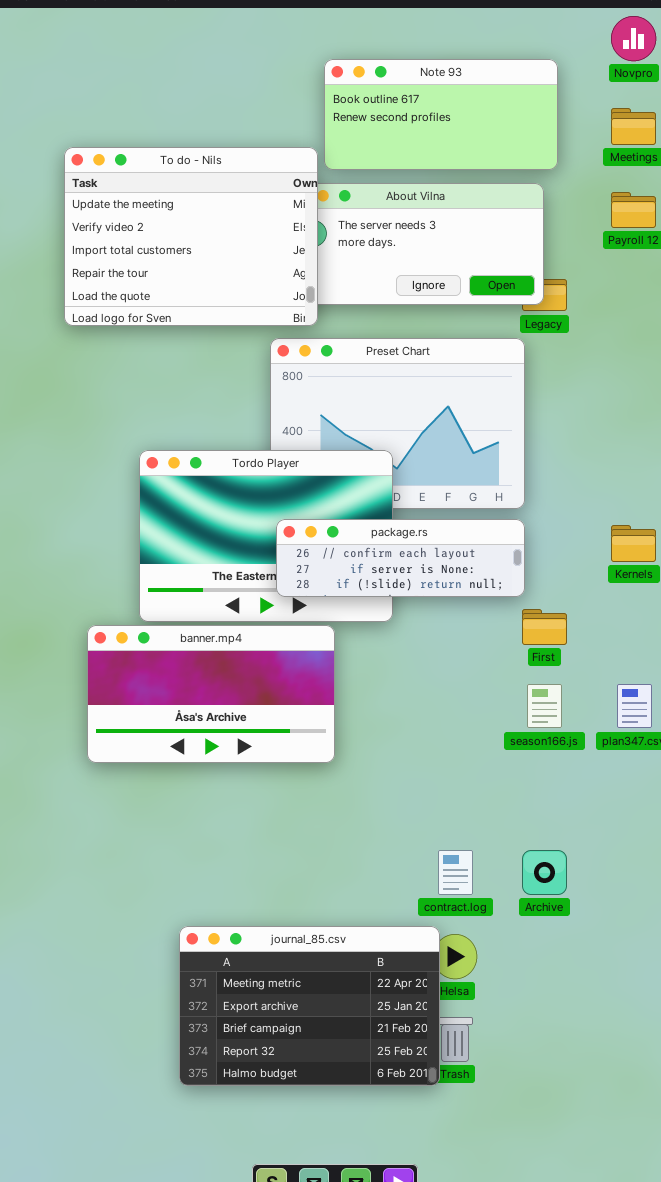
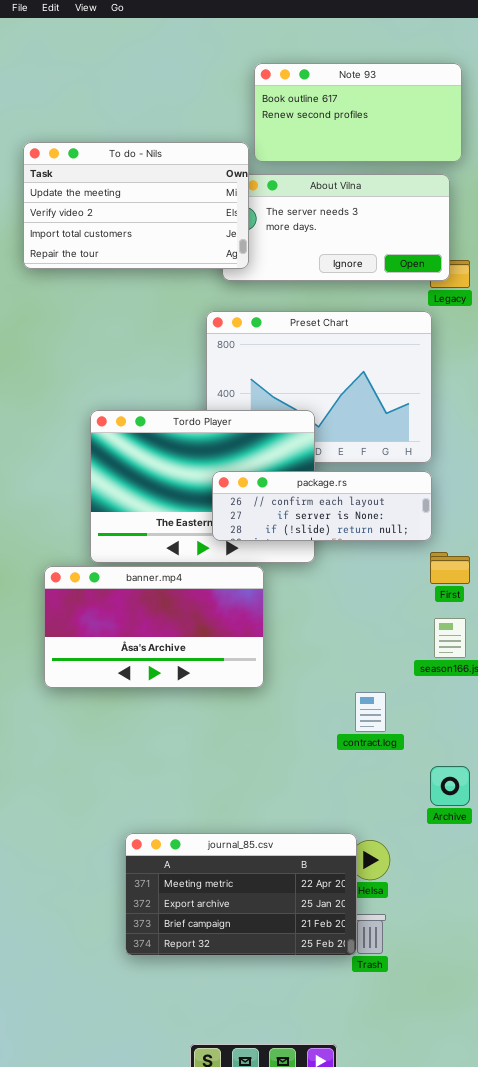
To do - Nils: [64,147,318,326] -> [23,142,249,269], resized
contract.log: [438,850,473,895] -> [355,692,386,732], moved
journal_85.csv: [179,926,440,1086] -> [125,833,357,956], resized

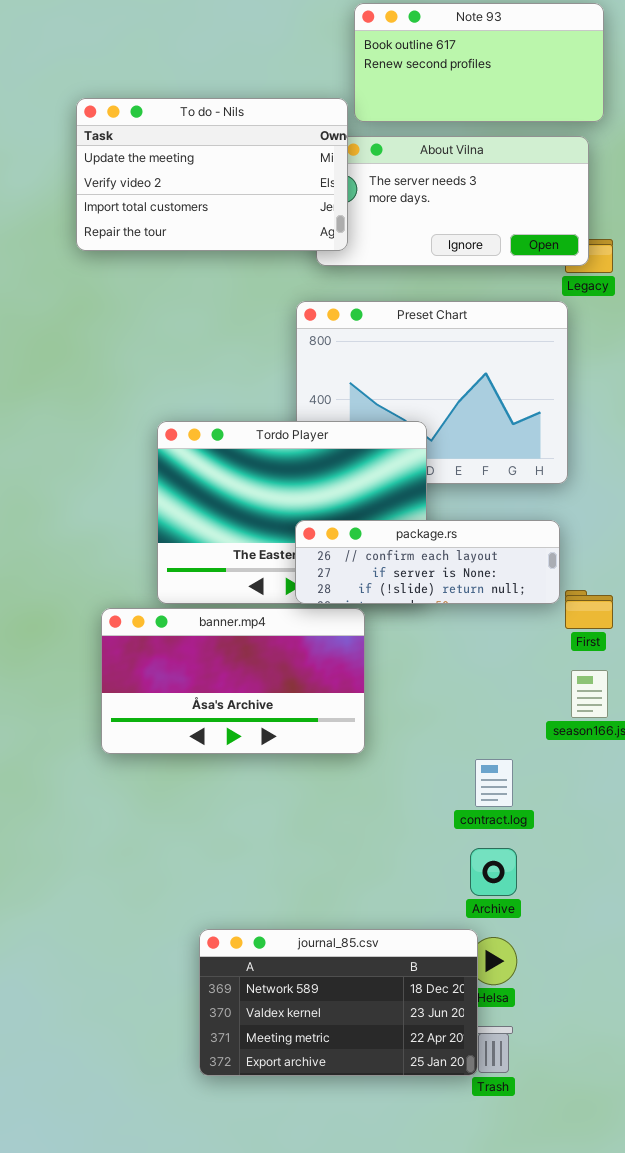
package.rs: [212,471,432,541] -> [295,520,560,604], moved
Archive: [430,766,470,806] -> [470,848,517,896], moved
journal_85.csv: [125,833,357,956] -> [199,929,478,1076], scrolled up 2 rows

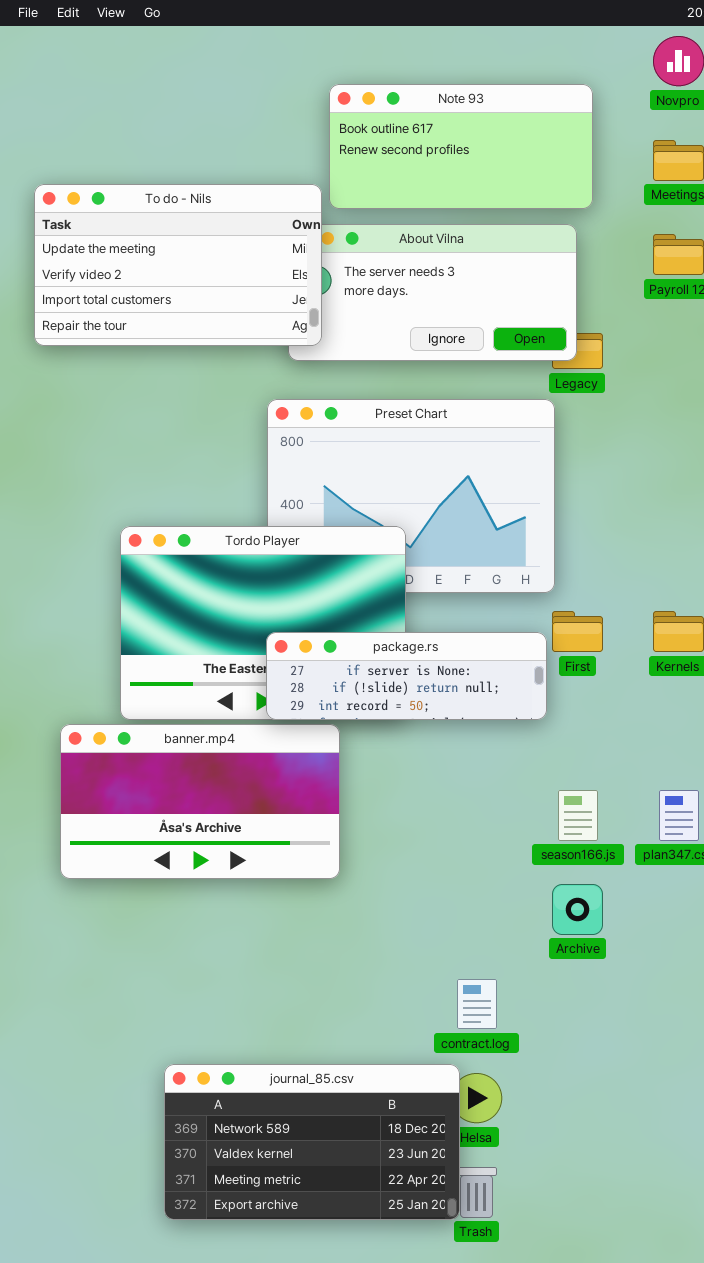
package.rs: [295,520,560,604] -> [266,632,547,720], scrolled down 1 row
First: [565,590,613,629] -> [552,611,603,652], moved
contract.log: [475,759,513,807] -> [457,979,497,1029], moved
Archive: [470,848,517,896] -> [552,884,603,935], moved

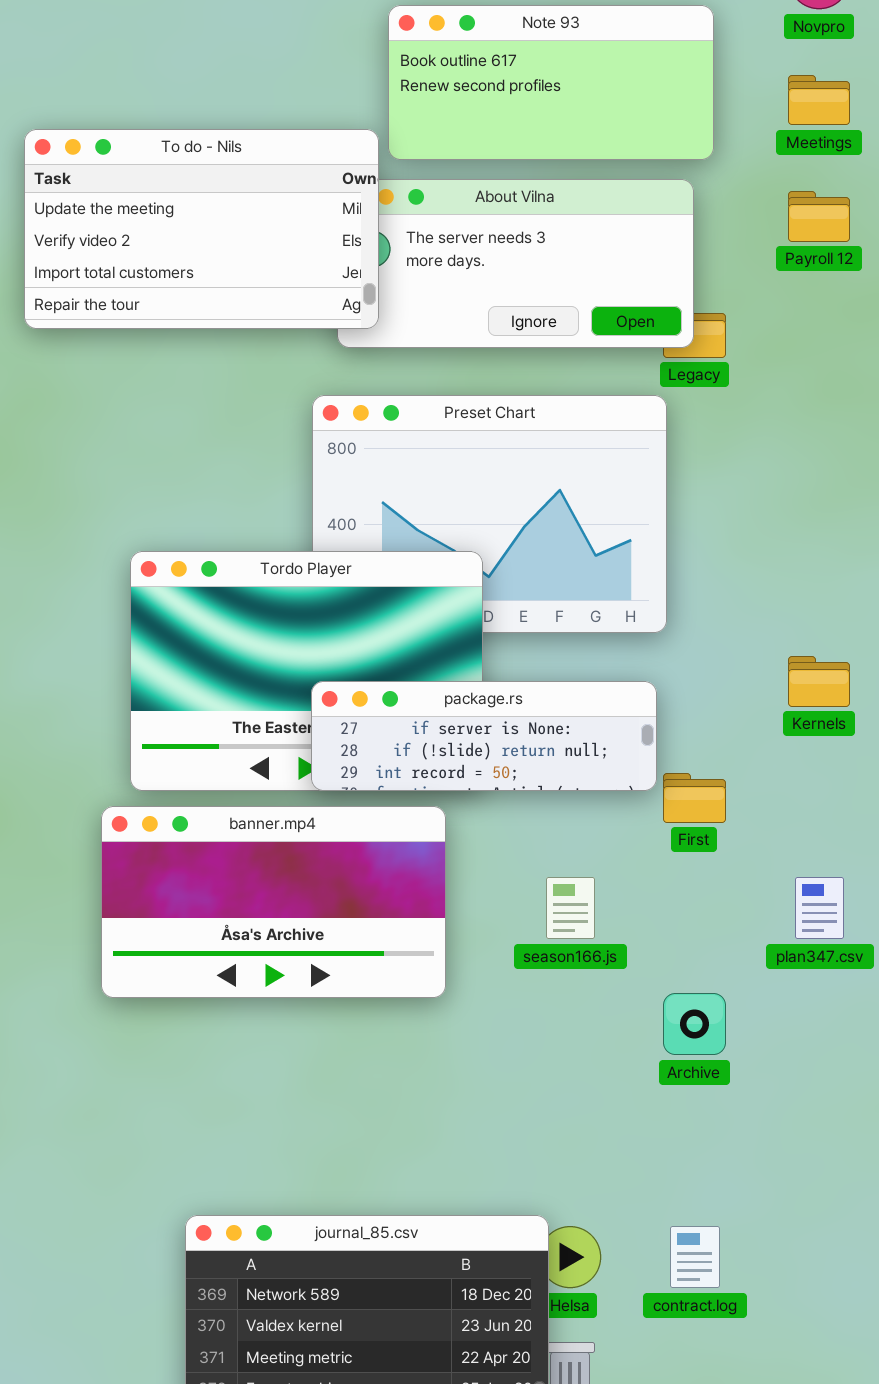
First: [552,611,603,652] -> [663,773,726,823], moved
banner.mp4: [60,724,340,879] -> [101,806,446,998], moved
season166.js: [558,790,598,841] -> [546,877,595,939], moved
contract.log: [457,979,497,1029] -> [670,1226,720,1288], moved

